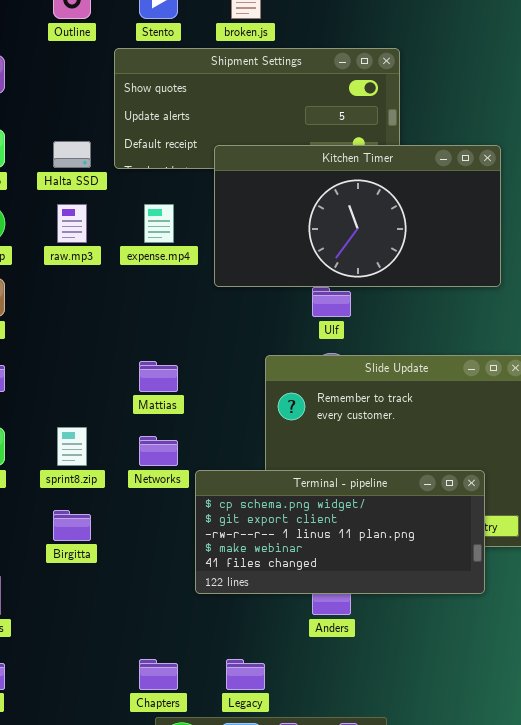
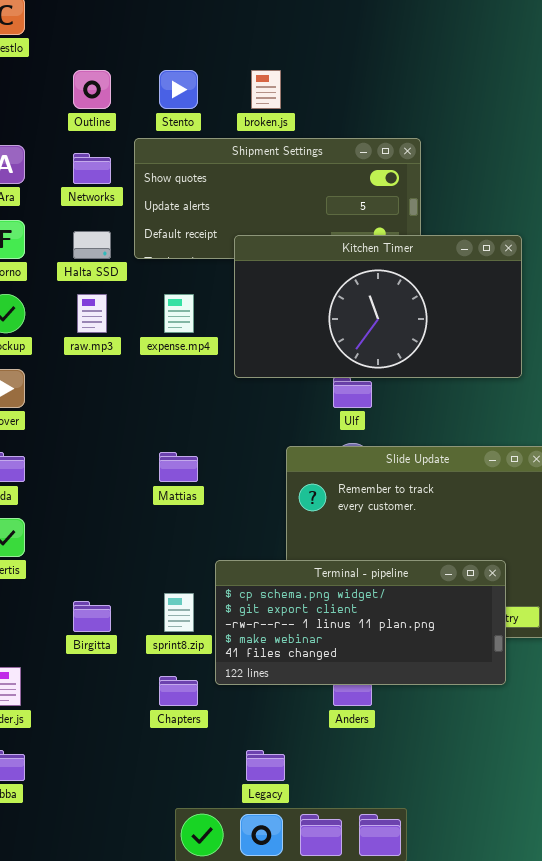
sprint8.zip: [57,427,87,466] -> [164,593,194,632], moved
Networks: [139,436,178,466] -> [73,153,111,184], moved
Chapters: [139,659,178,690] -> [159,676,198,706], moved

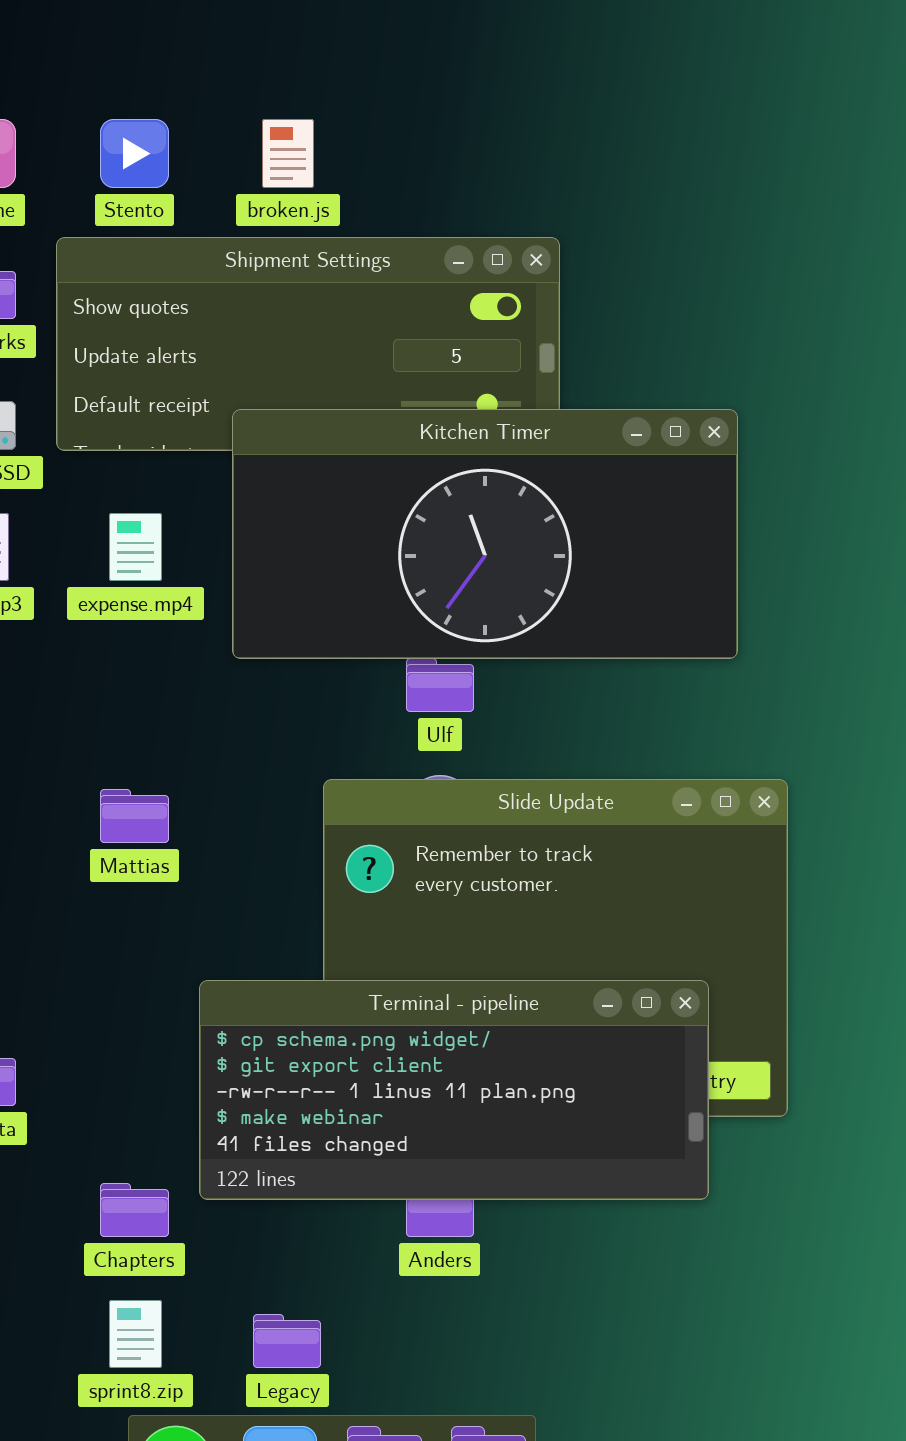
sprint8.zip: [164,593,194,632] -> [109,1300,162,1368], moved

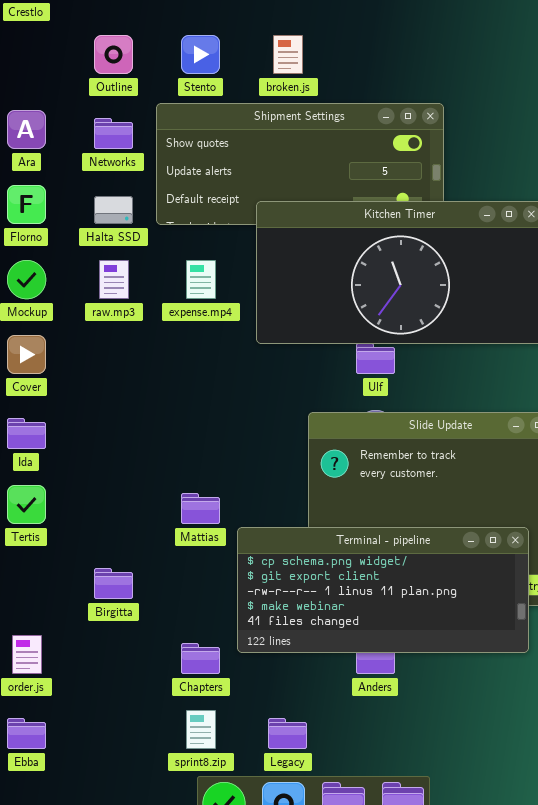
Mattias: [100,789,169,843] -> [181,493,220,524], moved

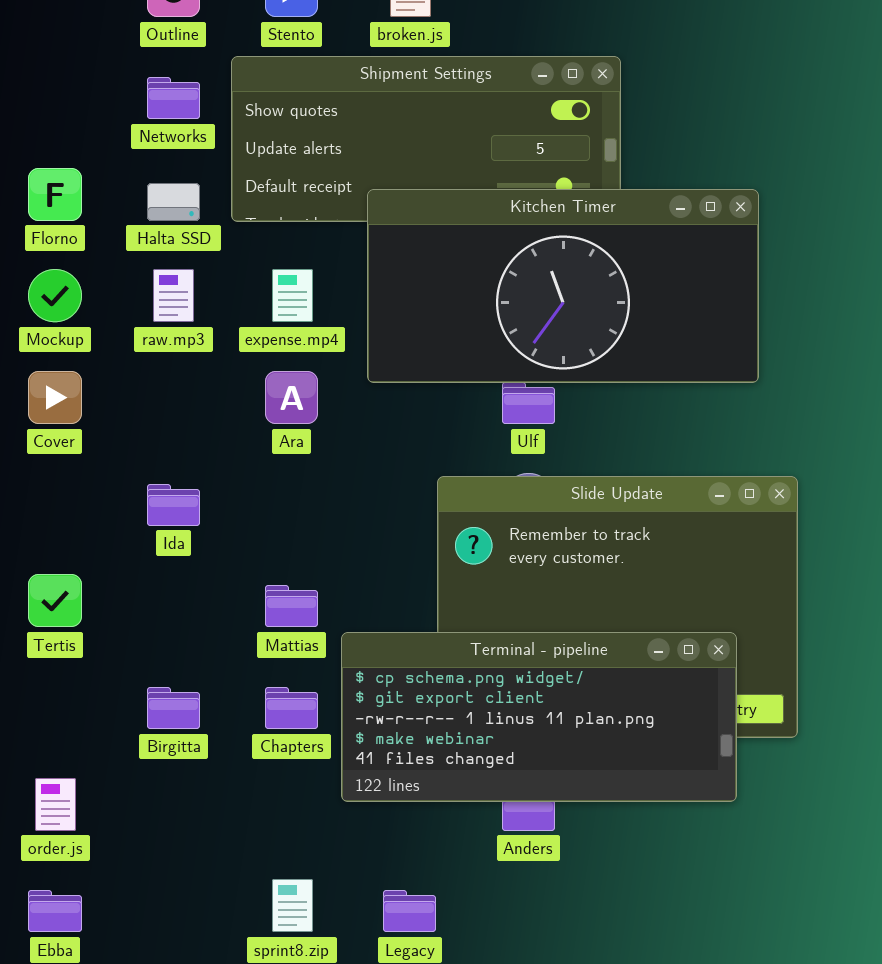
Ara: [7,110,46,149] -> [265,371,318,424], moved
Ida: [7,418,46,449] -> [147,484,200,526], moved
Chapters: [181,643,220,674] -> [265,687,318,729], moved

